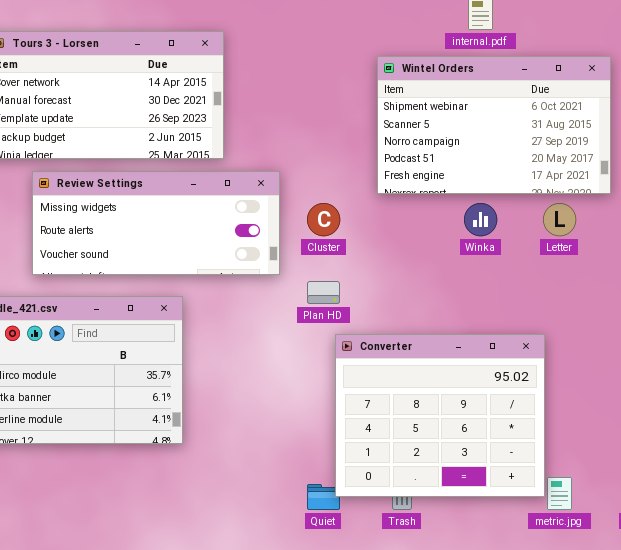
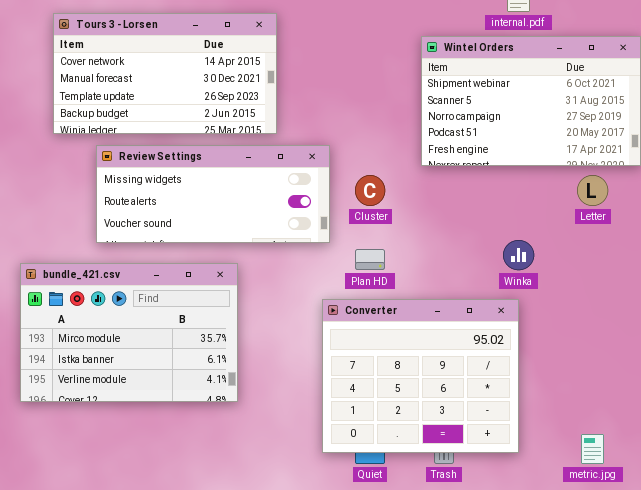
Winka: [464,203,497,236] -> [503,240,534,270], moved
Converter: [335,334,545,497] -> [322,299,519,453], moved

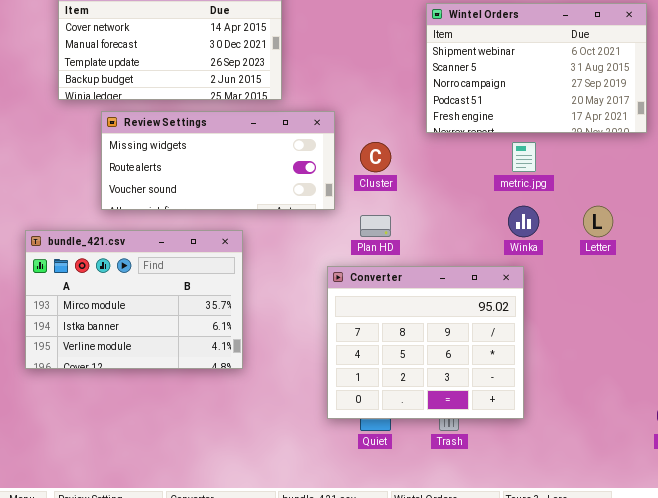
Letter: [577,175,608,206] -> [583,206,613,237], moved
metric.jpg: [581,434,604,464] -> [512,142,536,172], moved

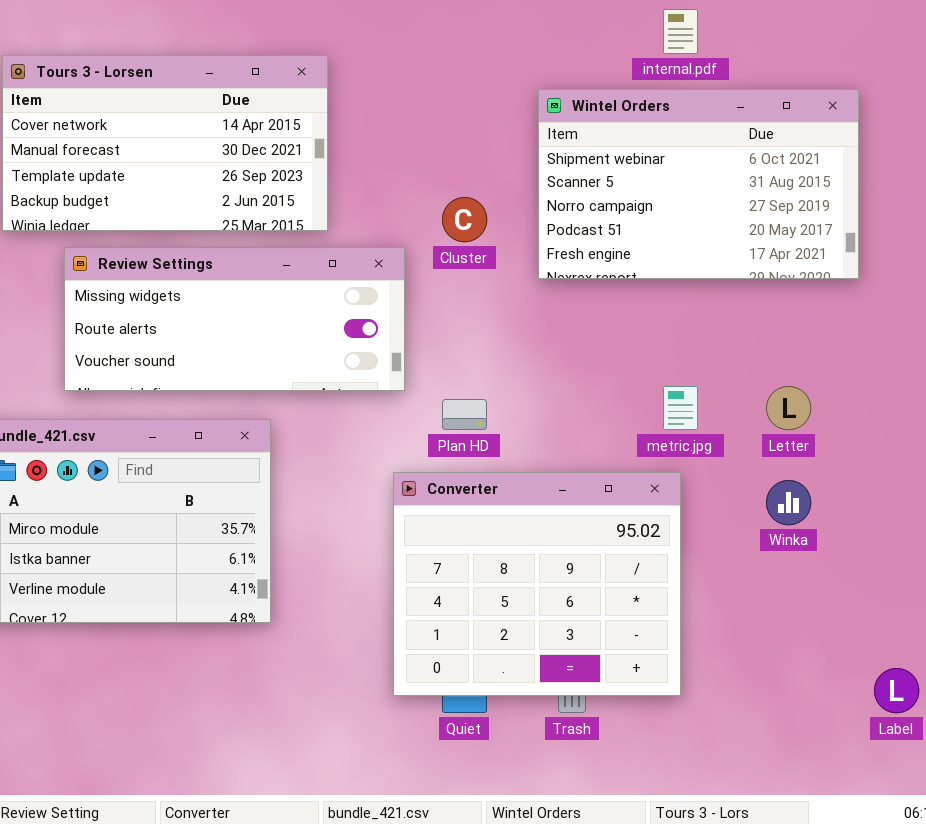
Cluster: [360,142,391,172] -> [442,197,487,242], moved
metric.jpg: [512,142,536,172] -> [663,386,698,430], moved
Winka: [508,206,539,237] -> [766,480,811,525], moved

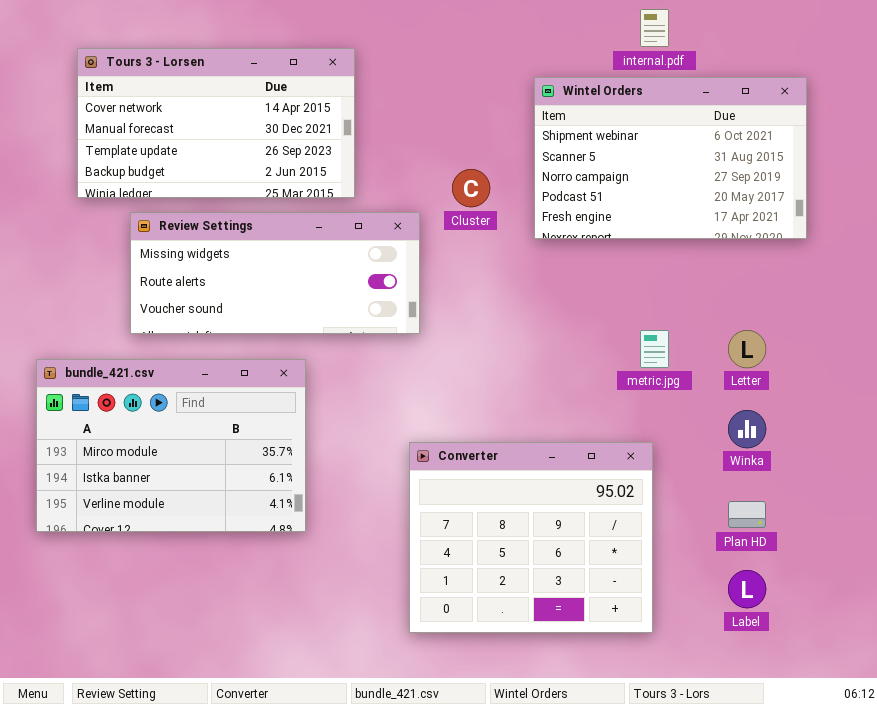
Plan HD: [442,399,487,430] -> [728,501,766,528], moved
Converter: [393,472,681,696] -> [409,442,653,633], moved
Label: [874,668,919,713] -> [728,570,766,608], moved

